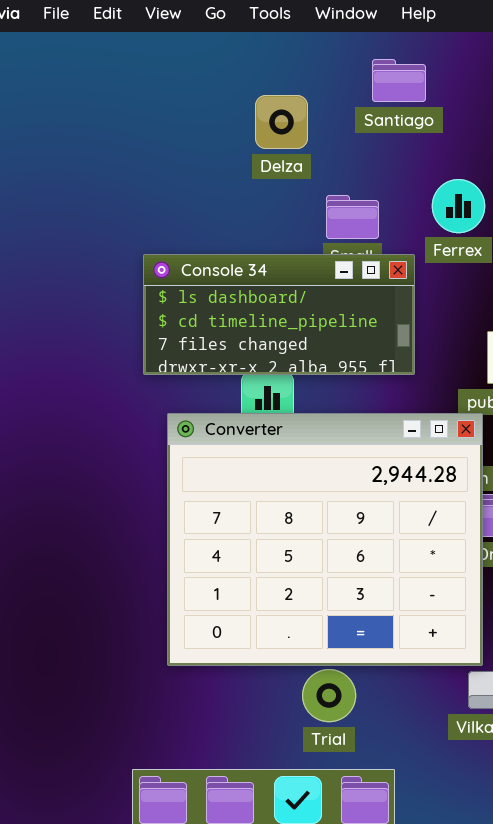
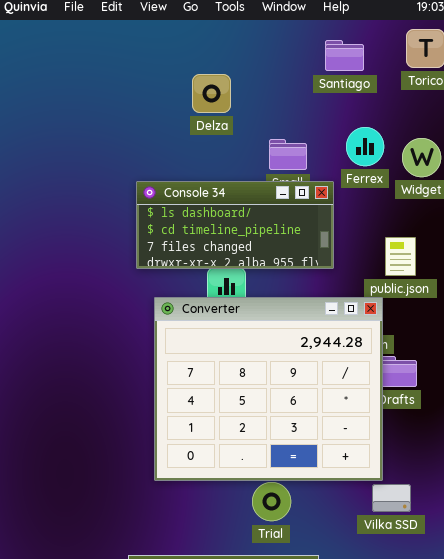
Santiago: [372,59,426,102] -> [325,40,364,71], moved
Delza: [255,95,308,149] -> [192,74,231,113], moved

